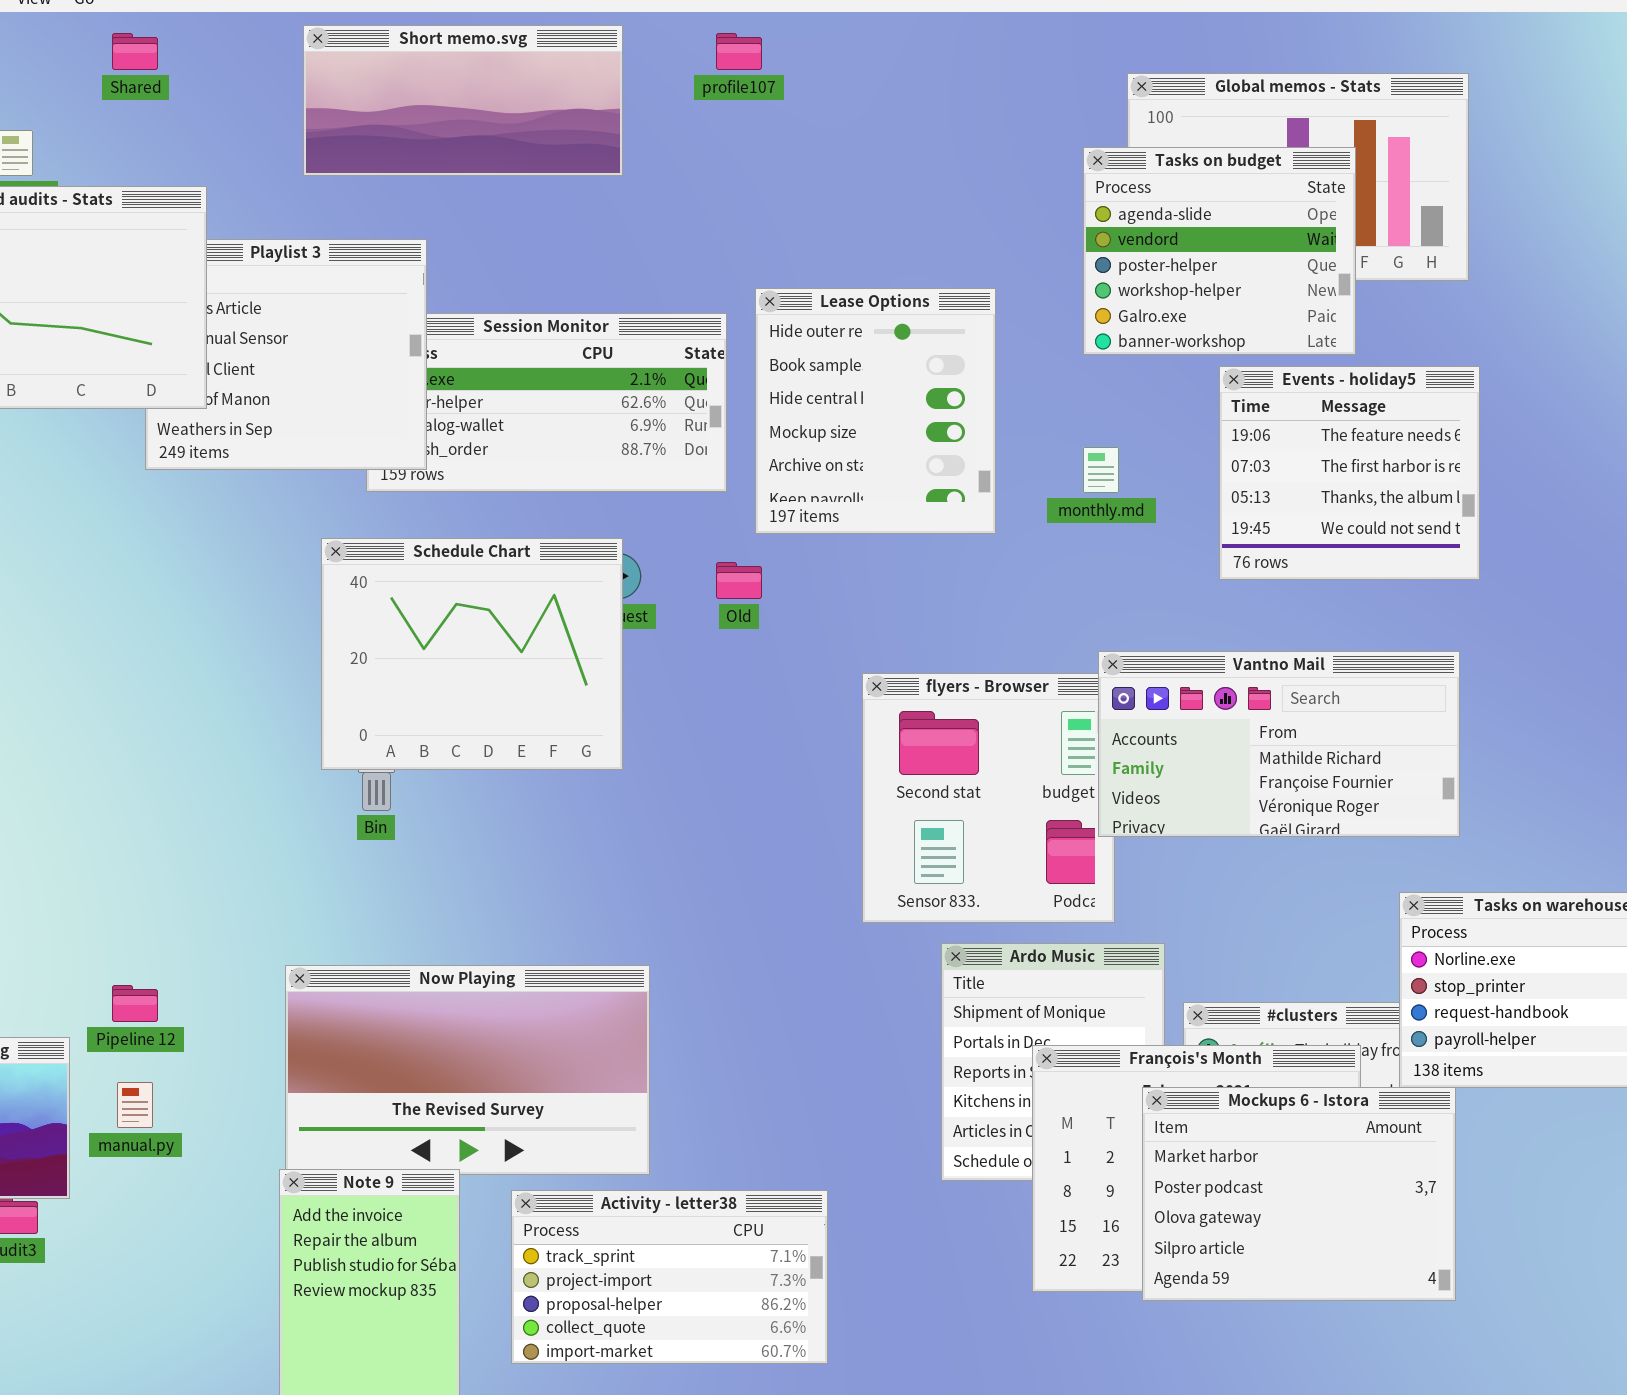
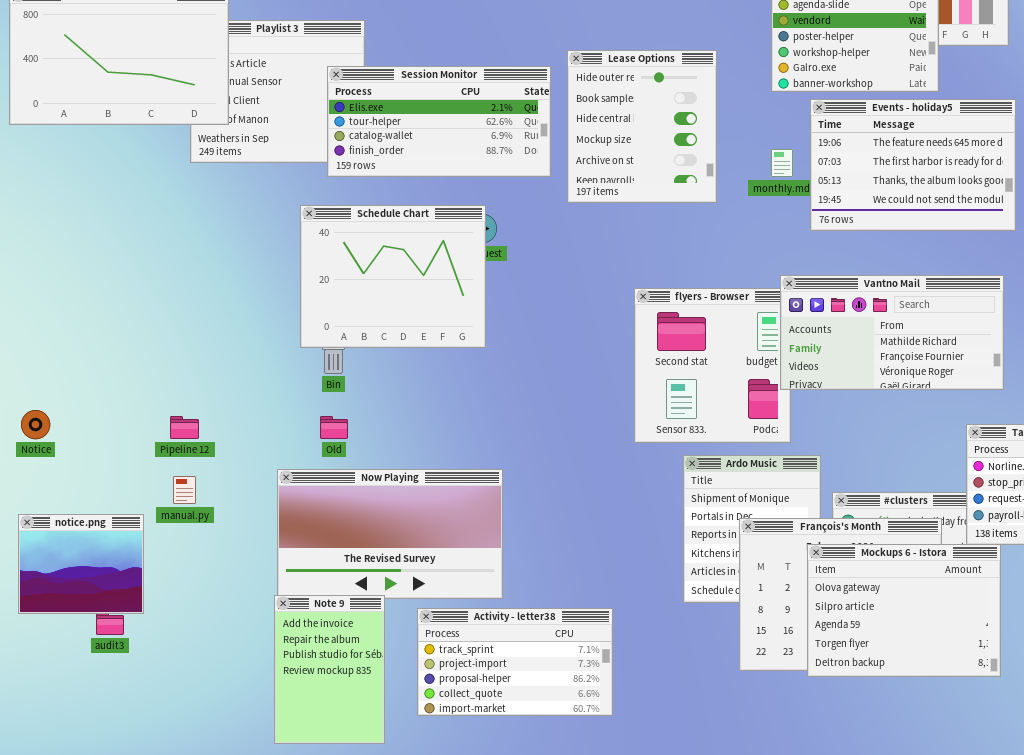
Session Monitor: [366,313,727,492] -> [327,66,551,177], raised
Events - holiday5: [1219,366,1480,580] -> [810,99,1016,231], resized
Old: [716,562,762,599] -> [320,416,348,439], moved
Pipeline 12: [112,985,158,1022] -> [170,416,199,439], moved
manual.py: [117,1082,153,1128] -> [173,476,196,504], moved
Mockups 6 - Istora: [1142,1087,1456,1301] -> [807,544,1001,677], scrolled down 2 rows

